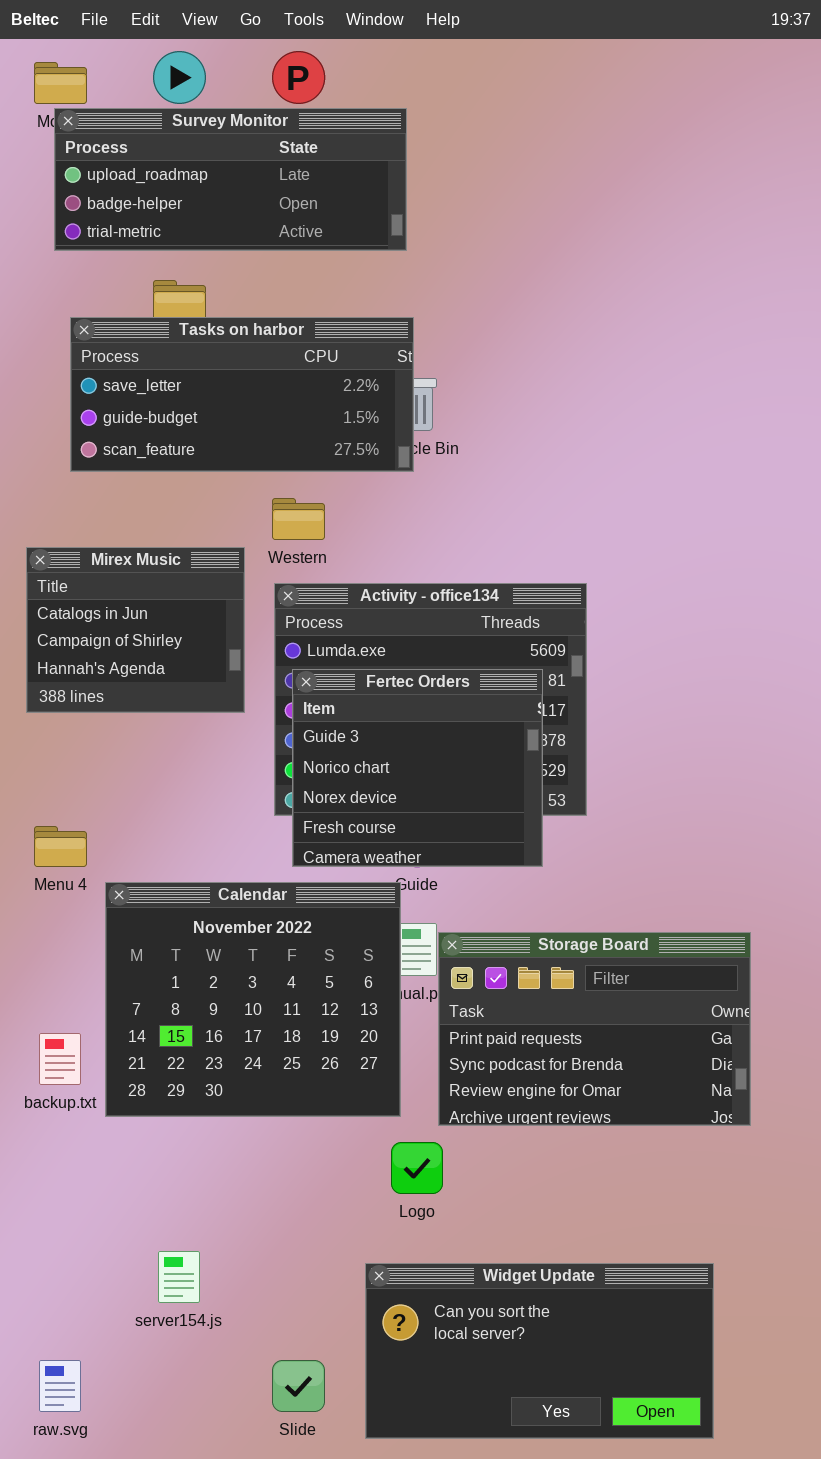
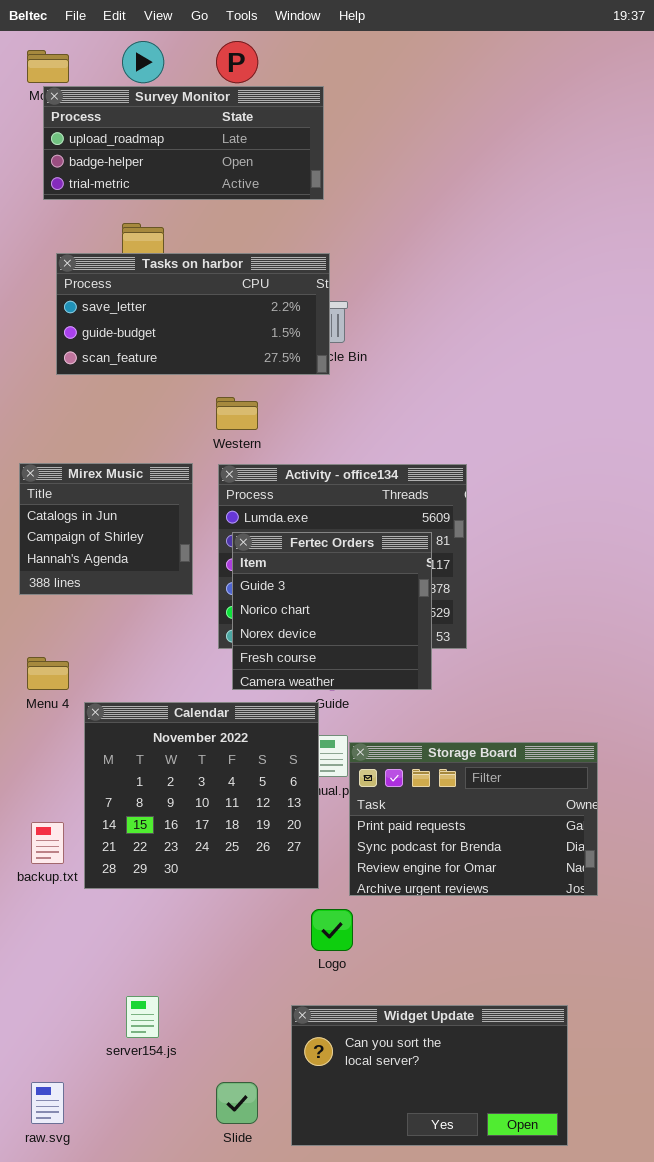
Mirex Music: [26,547,245,713] -> [19,463,193,595], moved

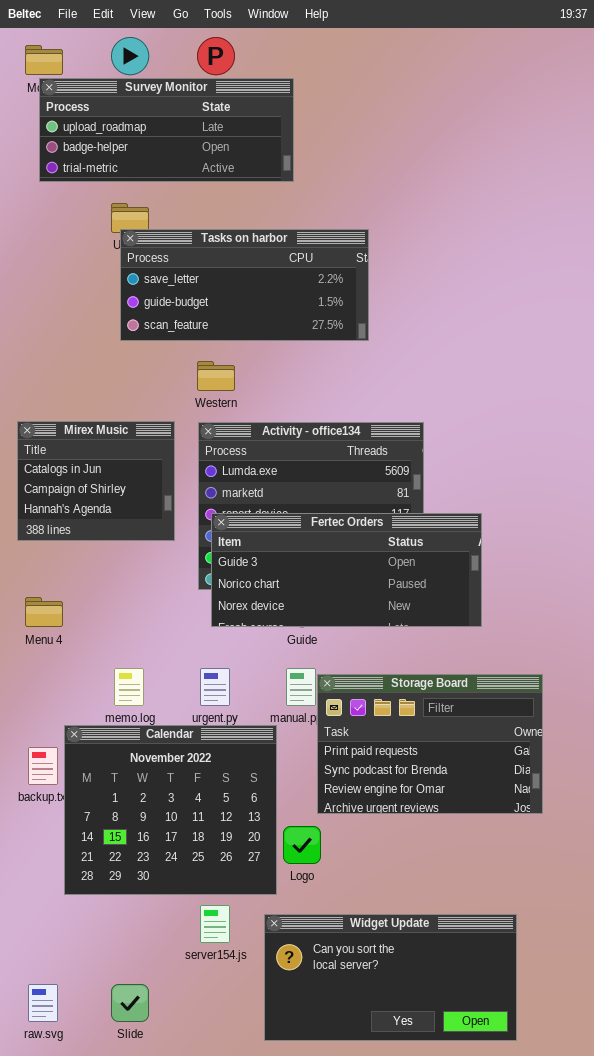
Tasks on harbor: [56,253,330,375] -> [120,229,369,341], moved
Fertec Orders: [232,532,432,690] -> [211,513,482,627], resized
Calendar: [84,702,319,889] -> [64,725,277,895], moved
server154.js: [126,996,159,1038] -> [200,905,230,943], moved
Slide: [216,1082,258,1124] -> [111,984,149,1022], moved

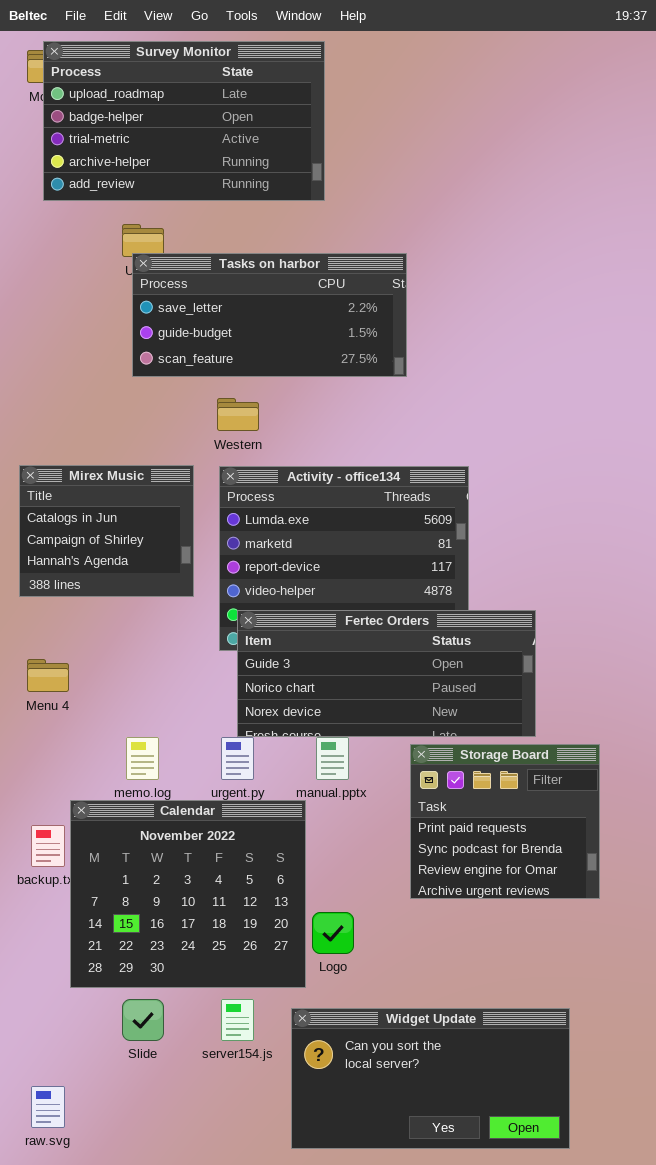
Survey Monitor: [39,78,294,182] -> [43,41,325,201], resized
Fertec Orders: [211,513,482,627] -> [237,610,536,737], moved
Storage Board: [317,674,543,814] -> [410,744,600,899], resized
Slide: [111,984,149,1022] -> [122,999,164,1041], moved

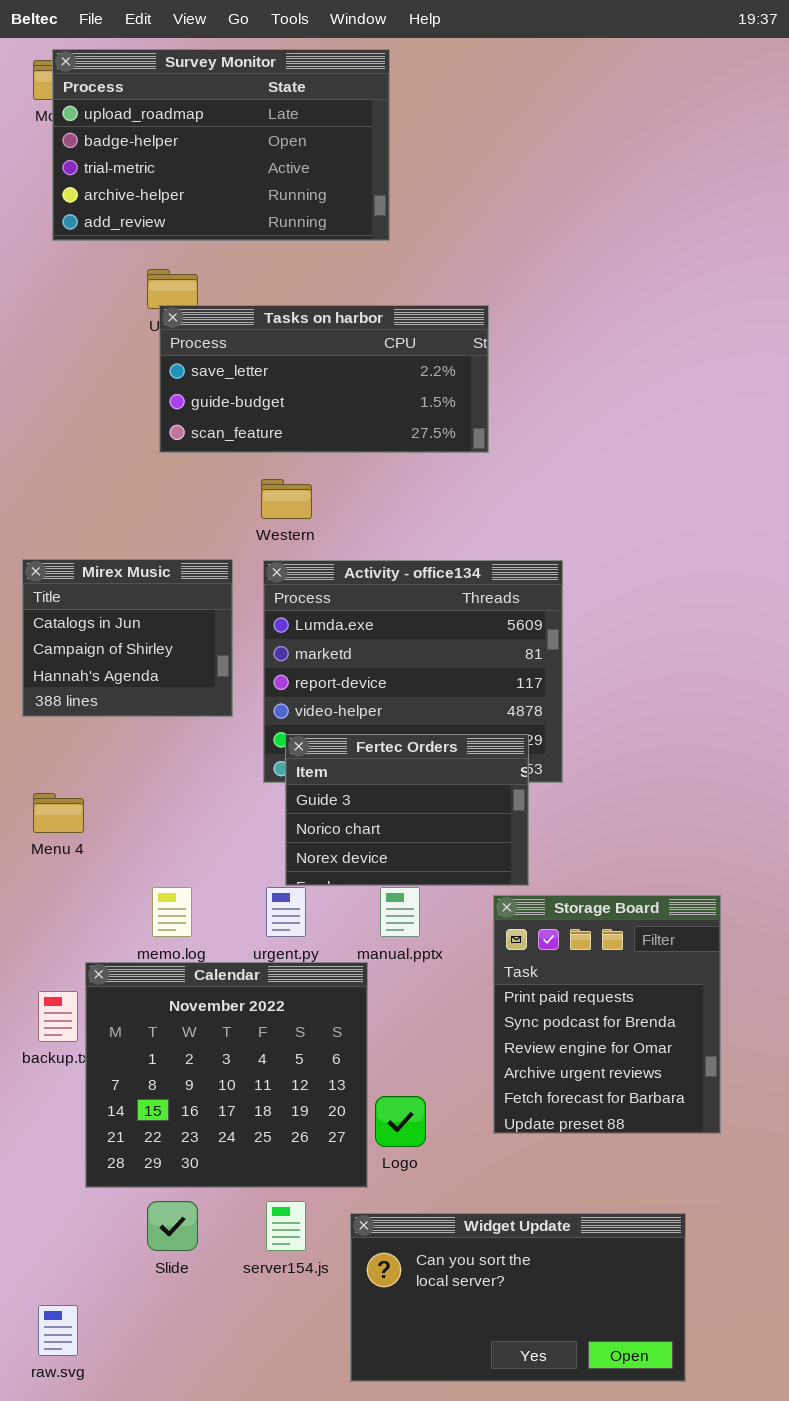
Fertec Orders: [237,610,536,737] -> [285,734,529,886], resized
Storage Board: [410,744,600,899] -> [493,895,721,1134], resized

